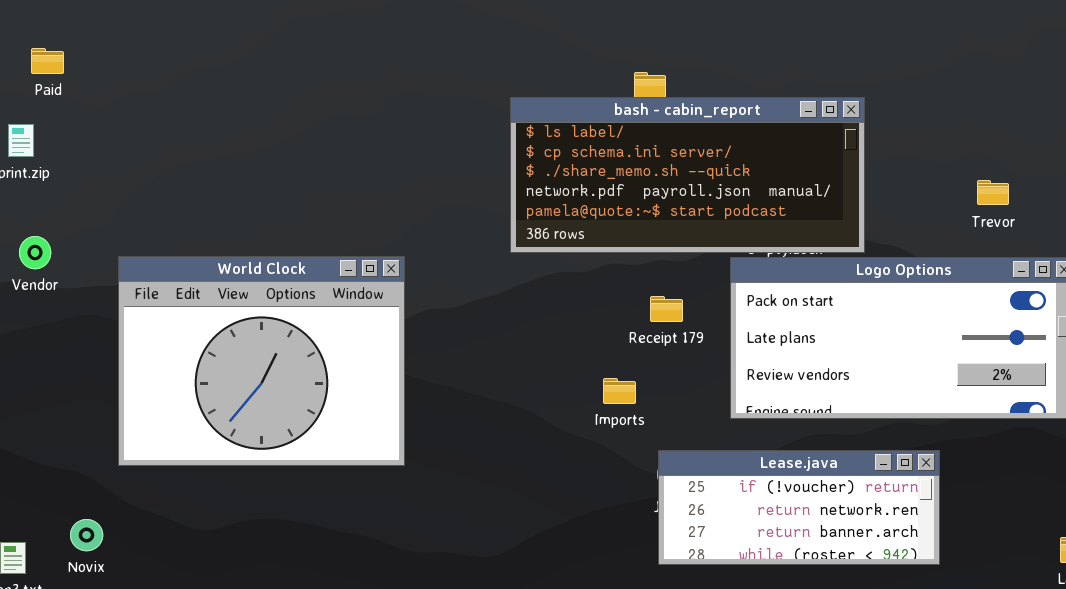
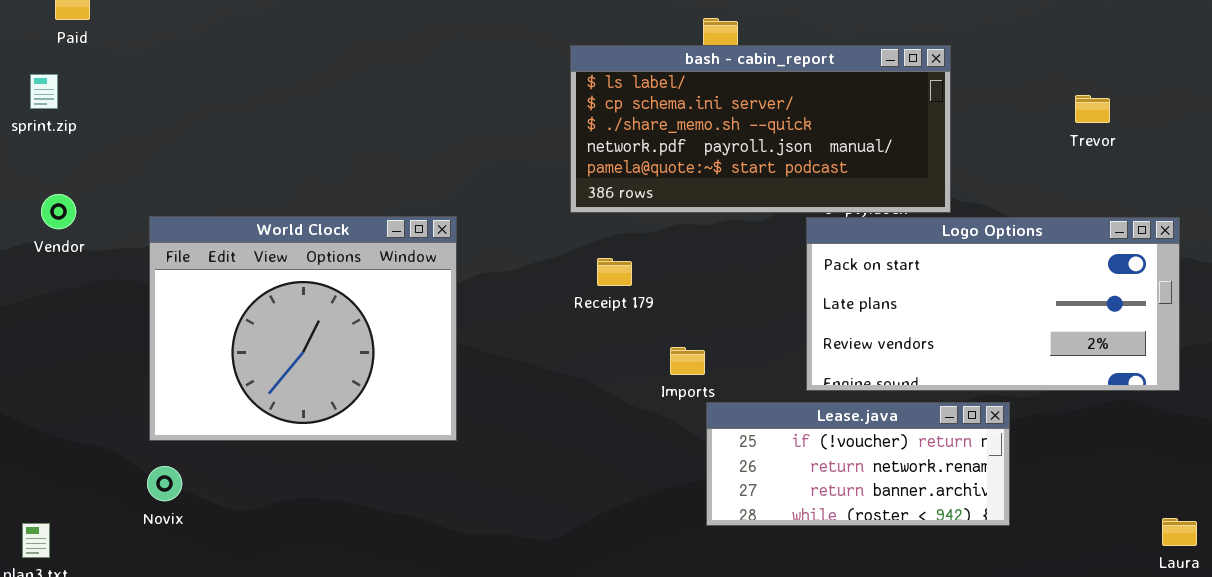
Trevor: [977,180,1009,205] -> [1075,95,1110,123], moved
Receipt 179: [650,296,683,322] -> [597,258,632,286], moved
Lease.java: [658,450,940,565] -> [706,402,1010,526], moved
Novix: [70,519,103,551] -> [147,466,182,501], moved

